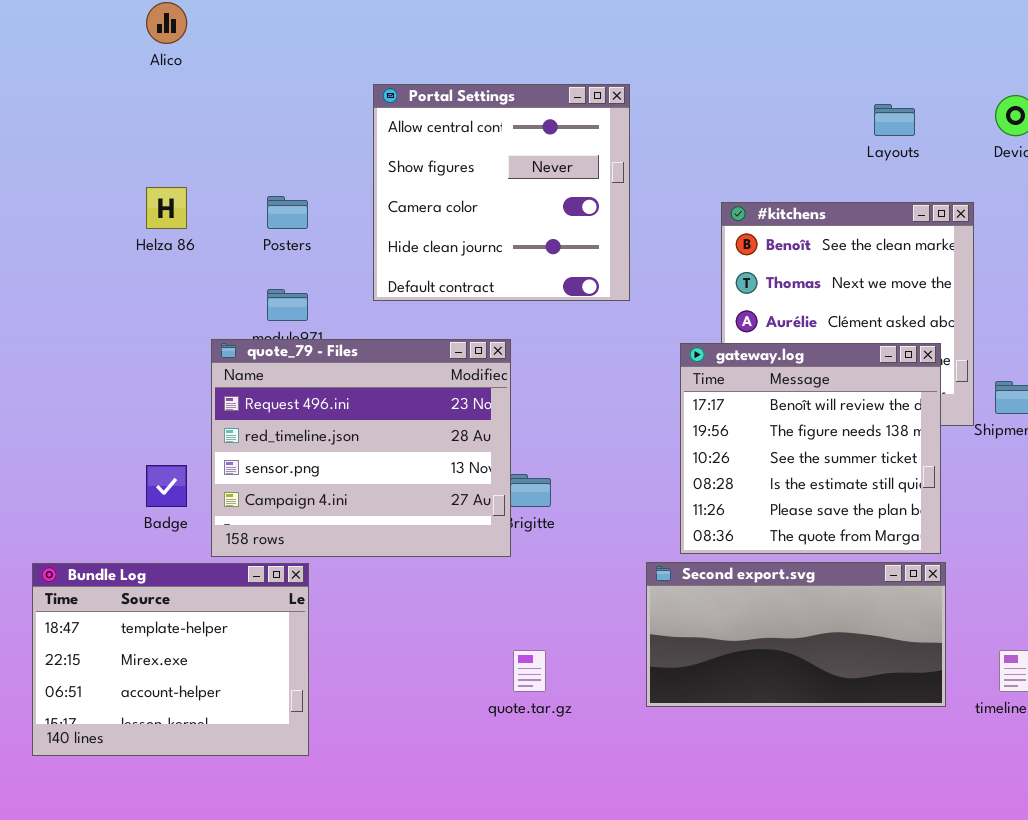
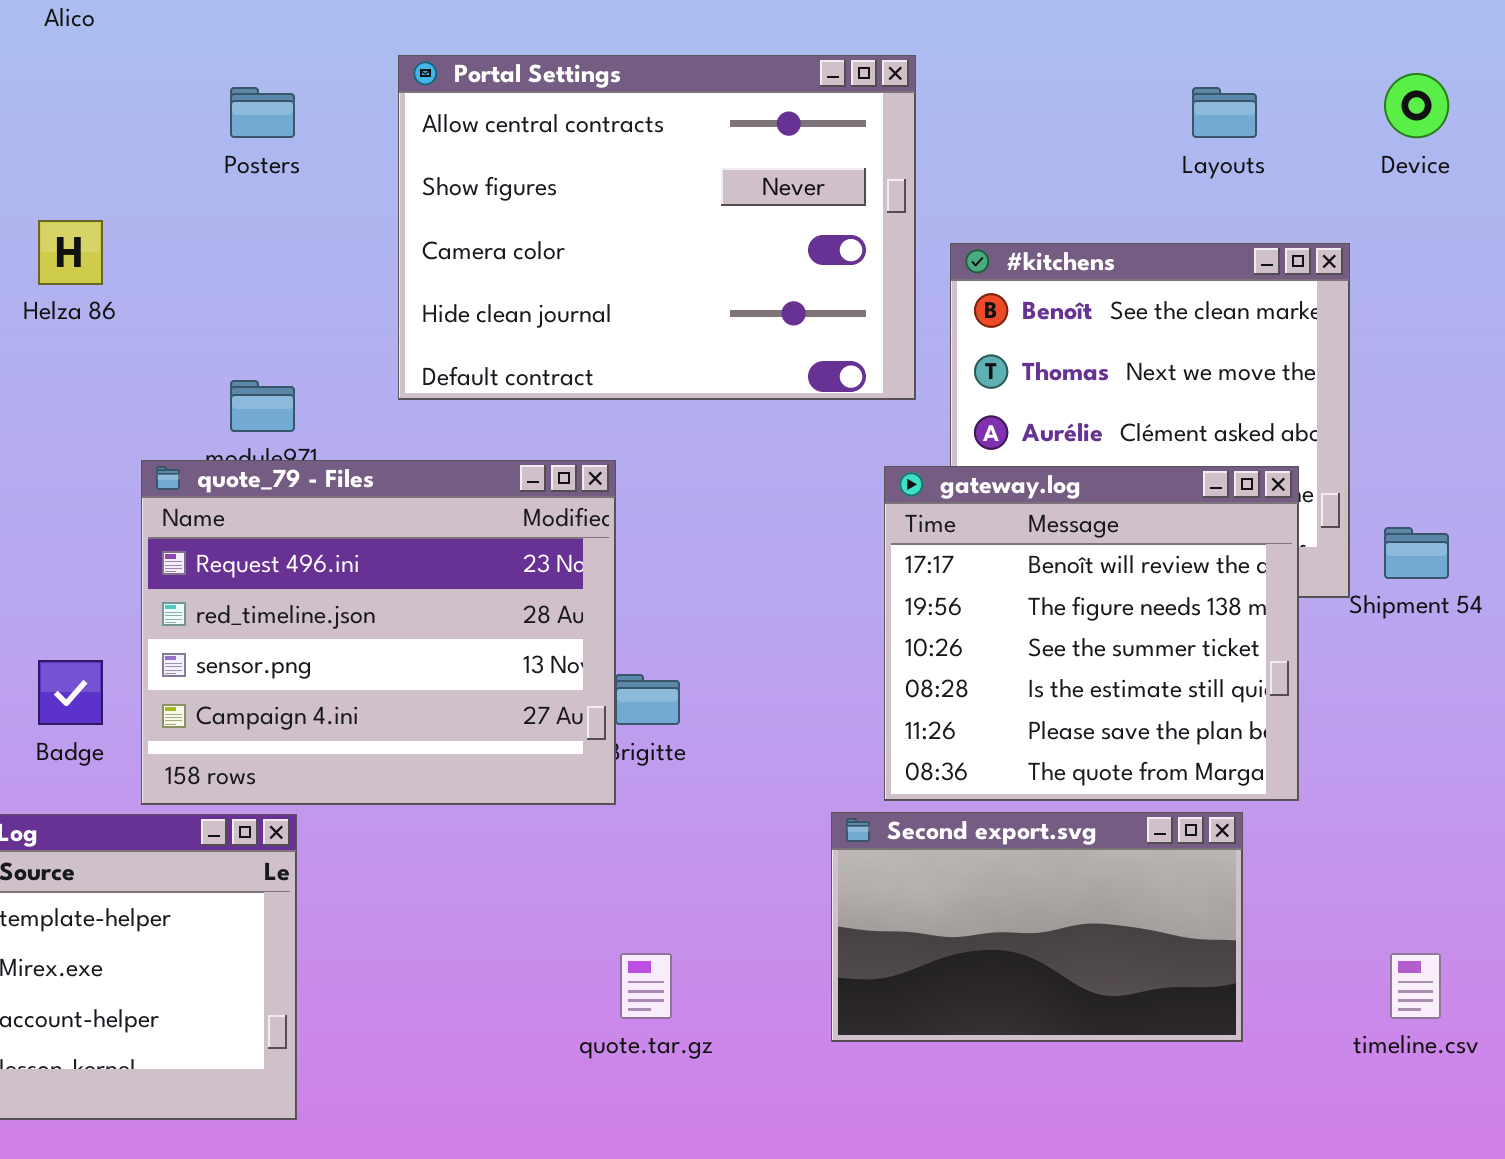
Portal Settings: [373,84,630,301] -> [398,55,916,400], resized
Posters: [267,196,308,229] -> [230,87,295,138], moved
Second export.svg: [646,562,946,707] -> [831,812,1243,1042], resized

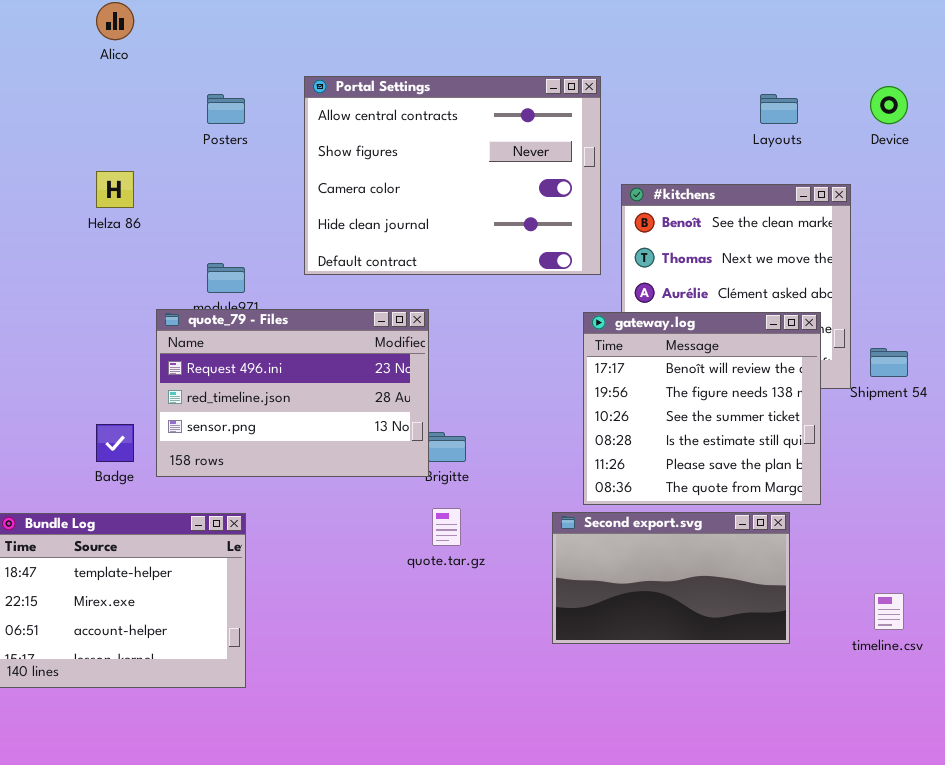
quote_79 - Files: [141,460,616,805] -> [156,309,429,477], resized
quote.tar.gz: [620,953,672,1019] -> [432,508,461,546], moved

